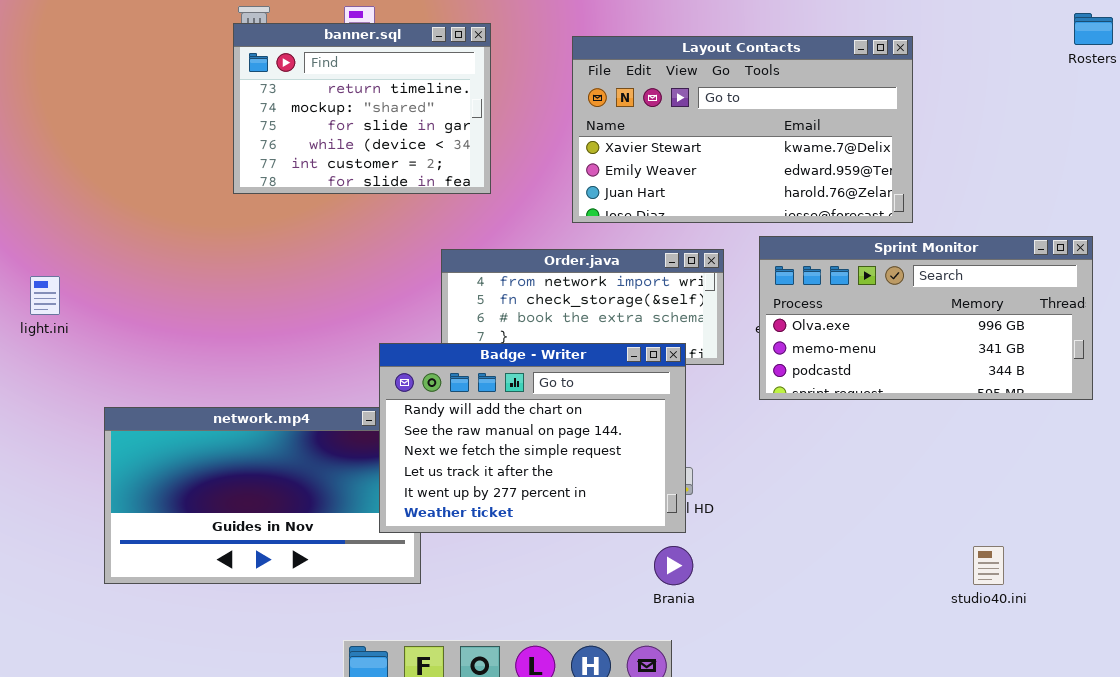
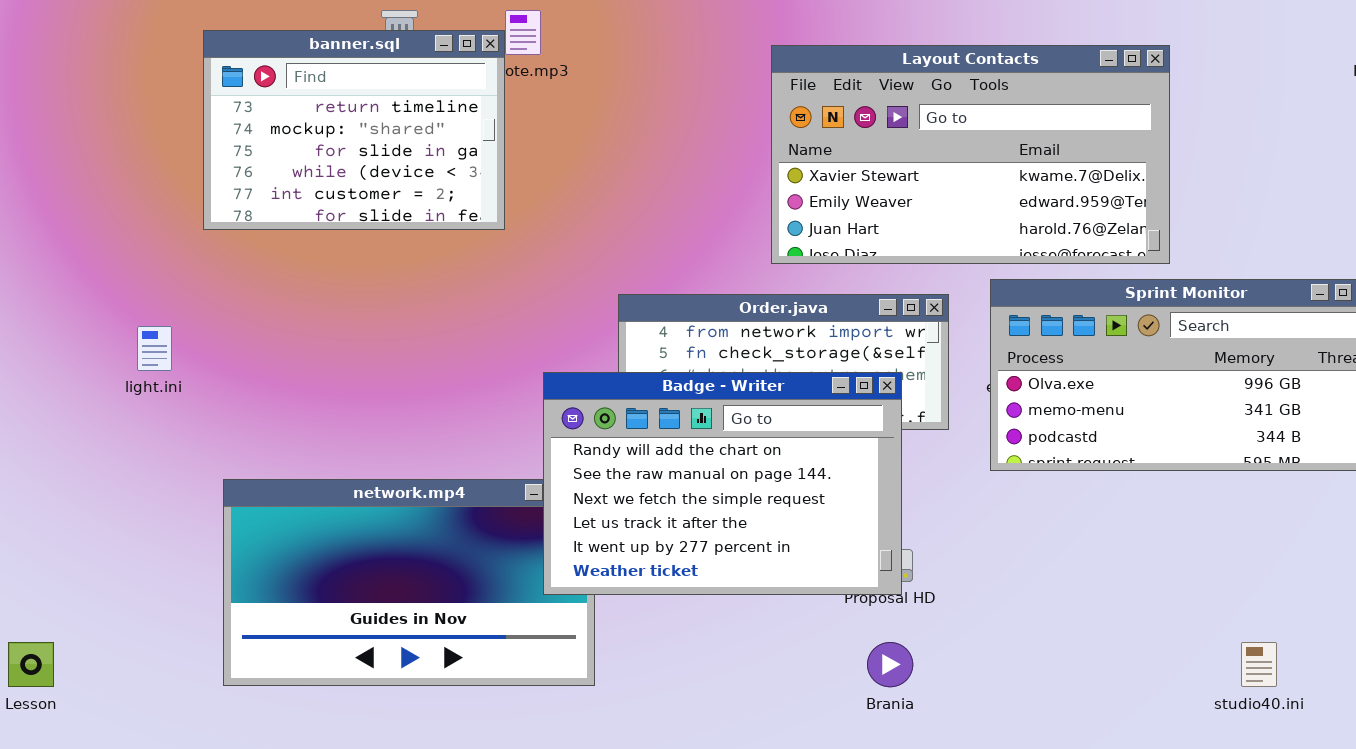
banner.sql: [233,23,491,194] -> [203,30,505,230], moved
Badge - Writer: [379,343,686,533] -> [543,372,902,595], moved

